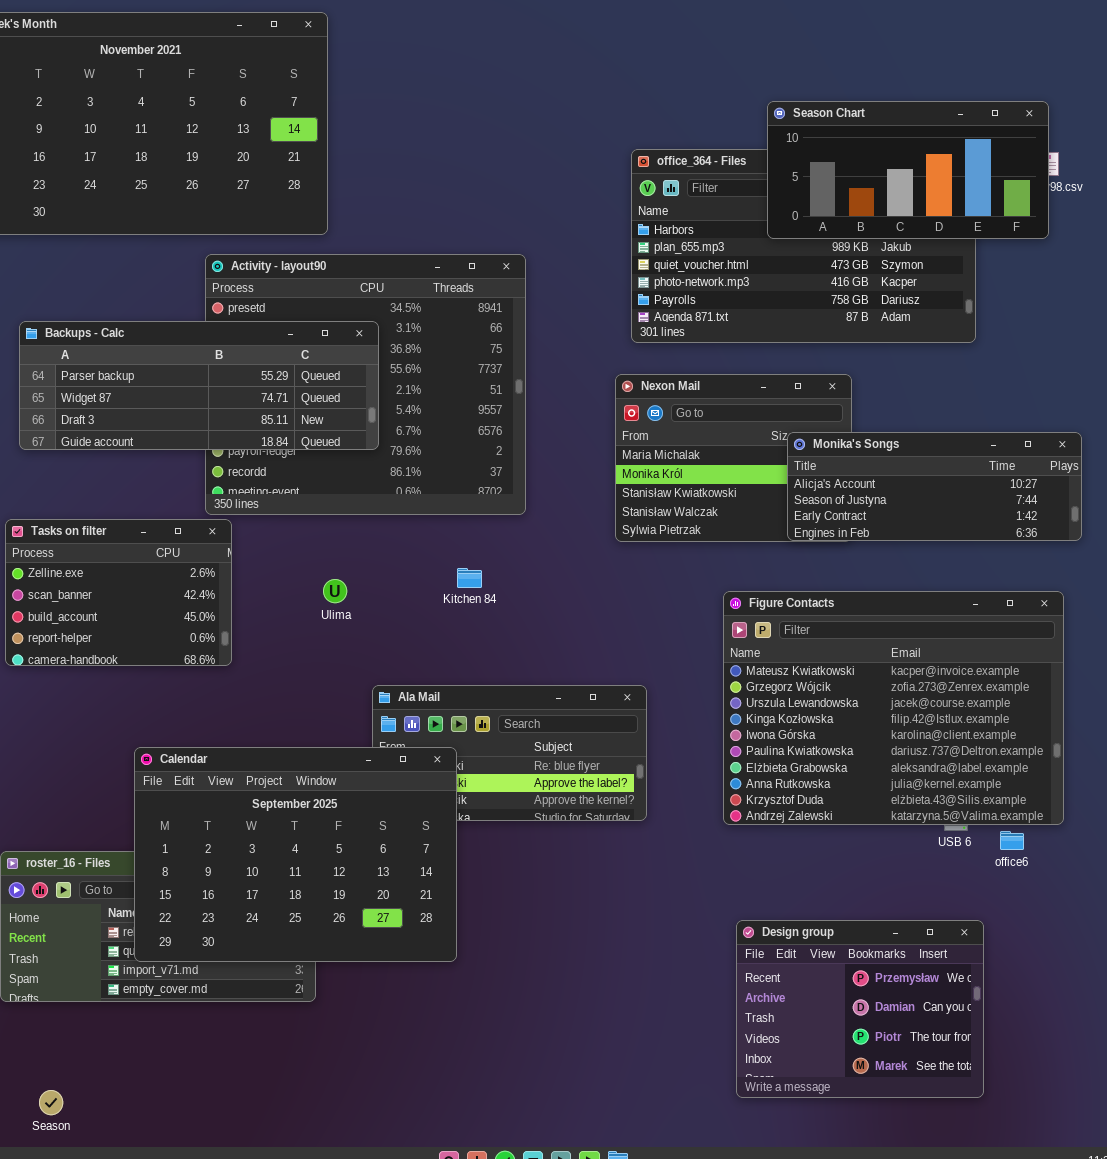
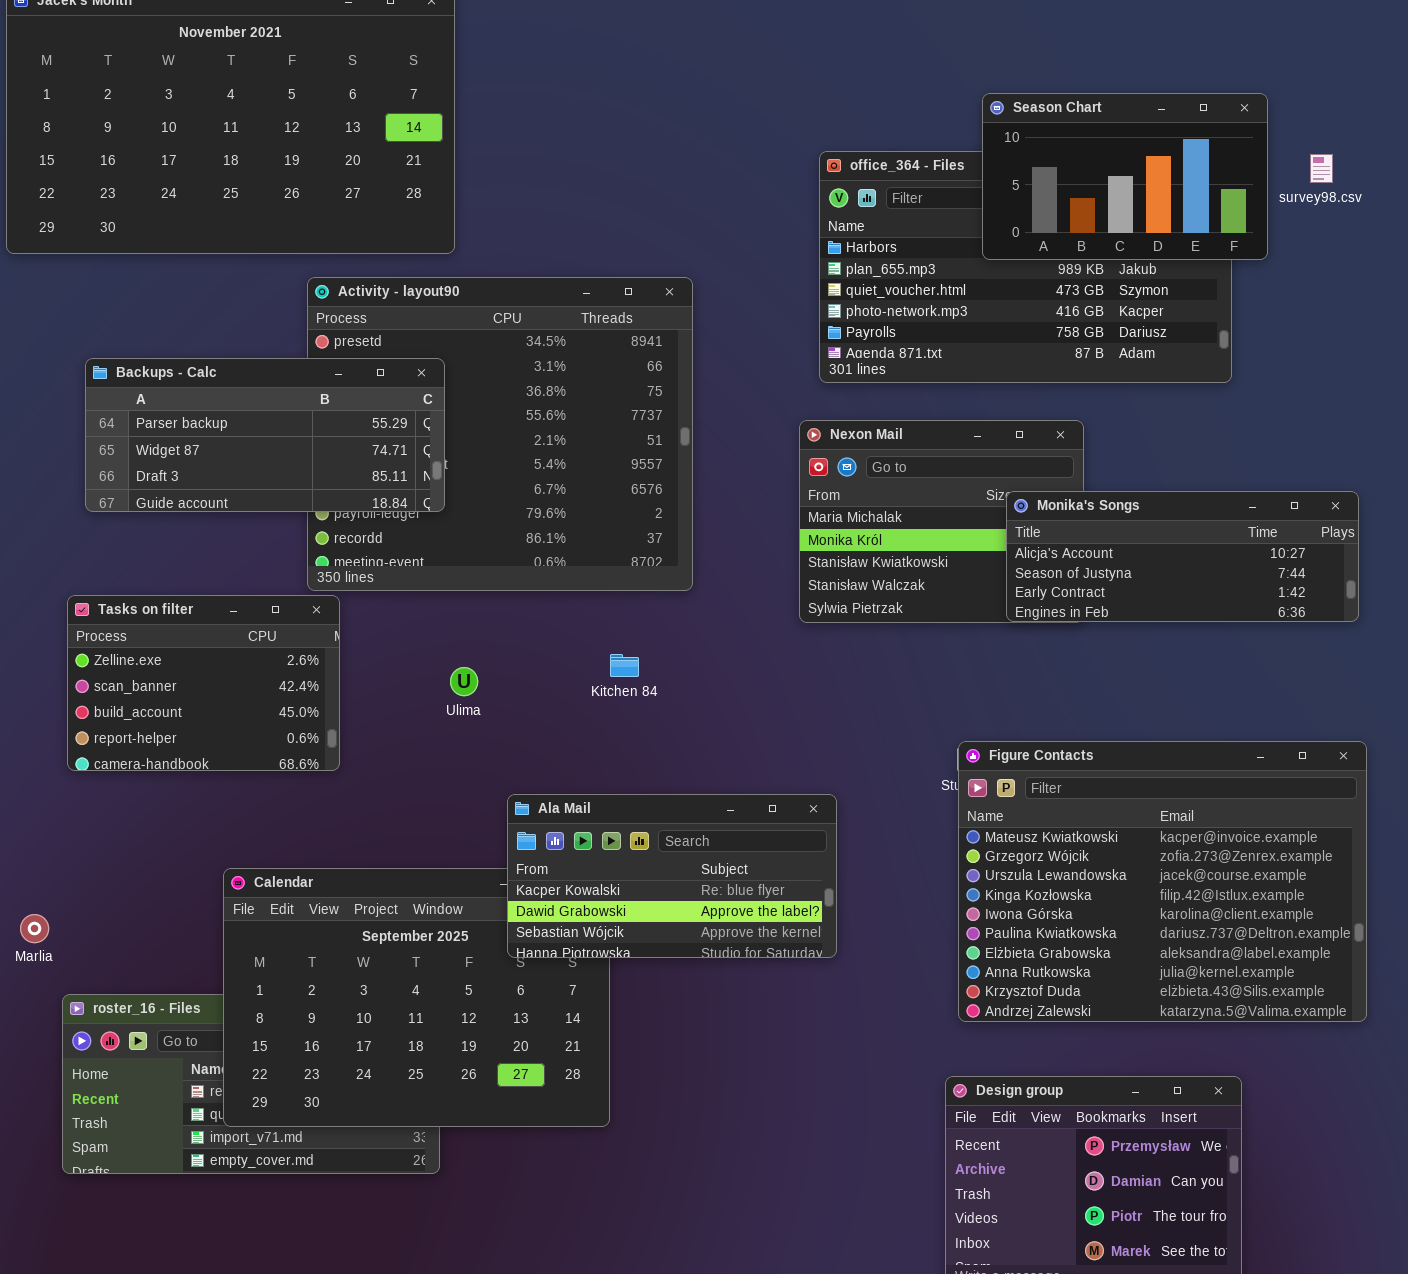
Season Chart: [767,101,1049,239] -> [982,93,1268,260], resized
Backups - Calc: [19,321,379,450] -> [85,358,445,512], resized
Figure Contacts: [723,591,1064,825] -> [958,741,1367,1022], moved
Ala Mail: [372,685,647,821] -> [507,794,837,958], raised

